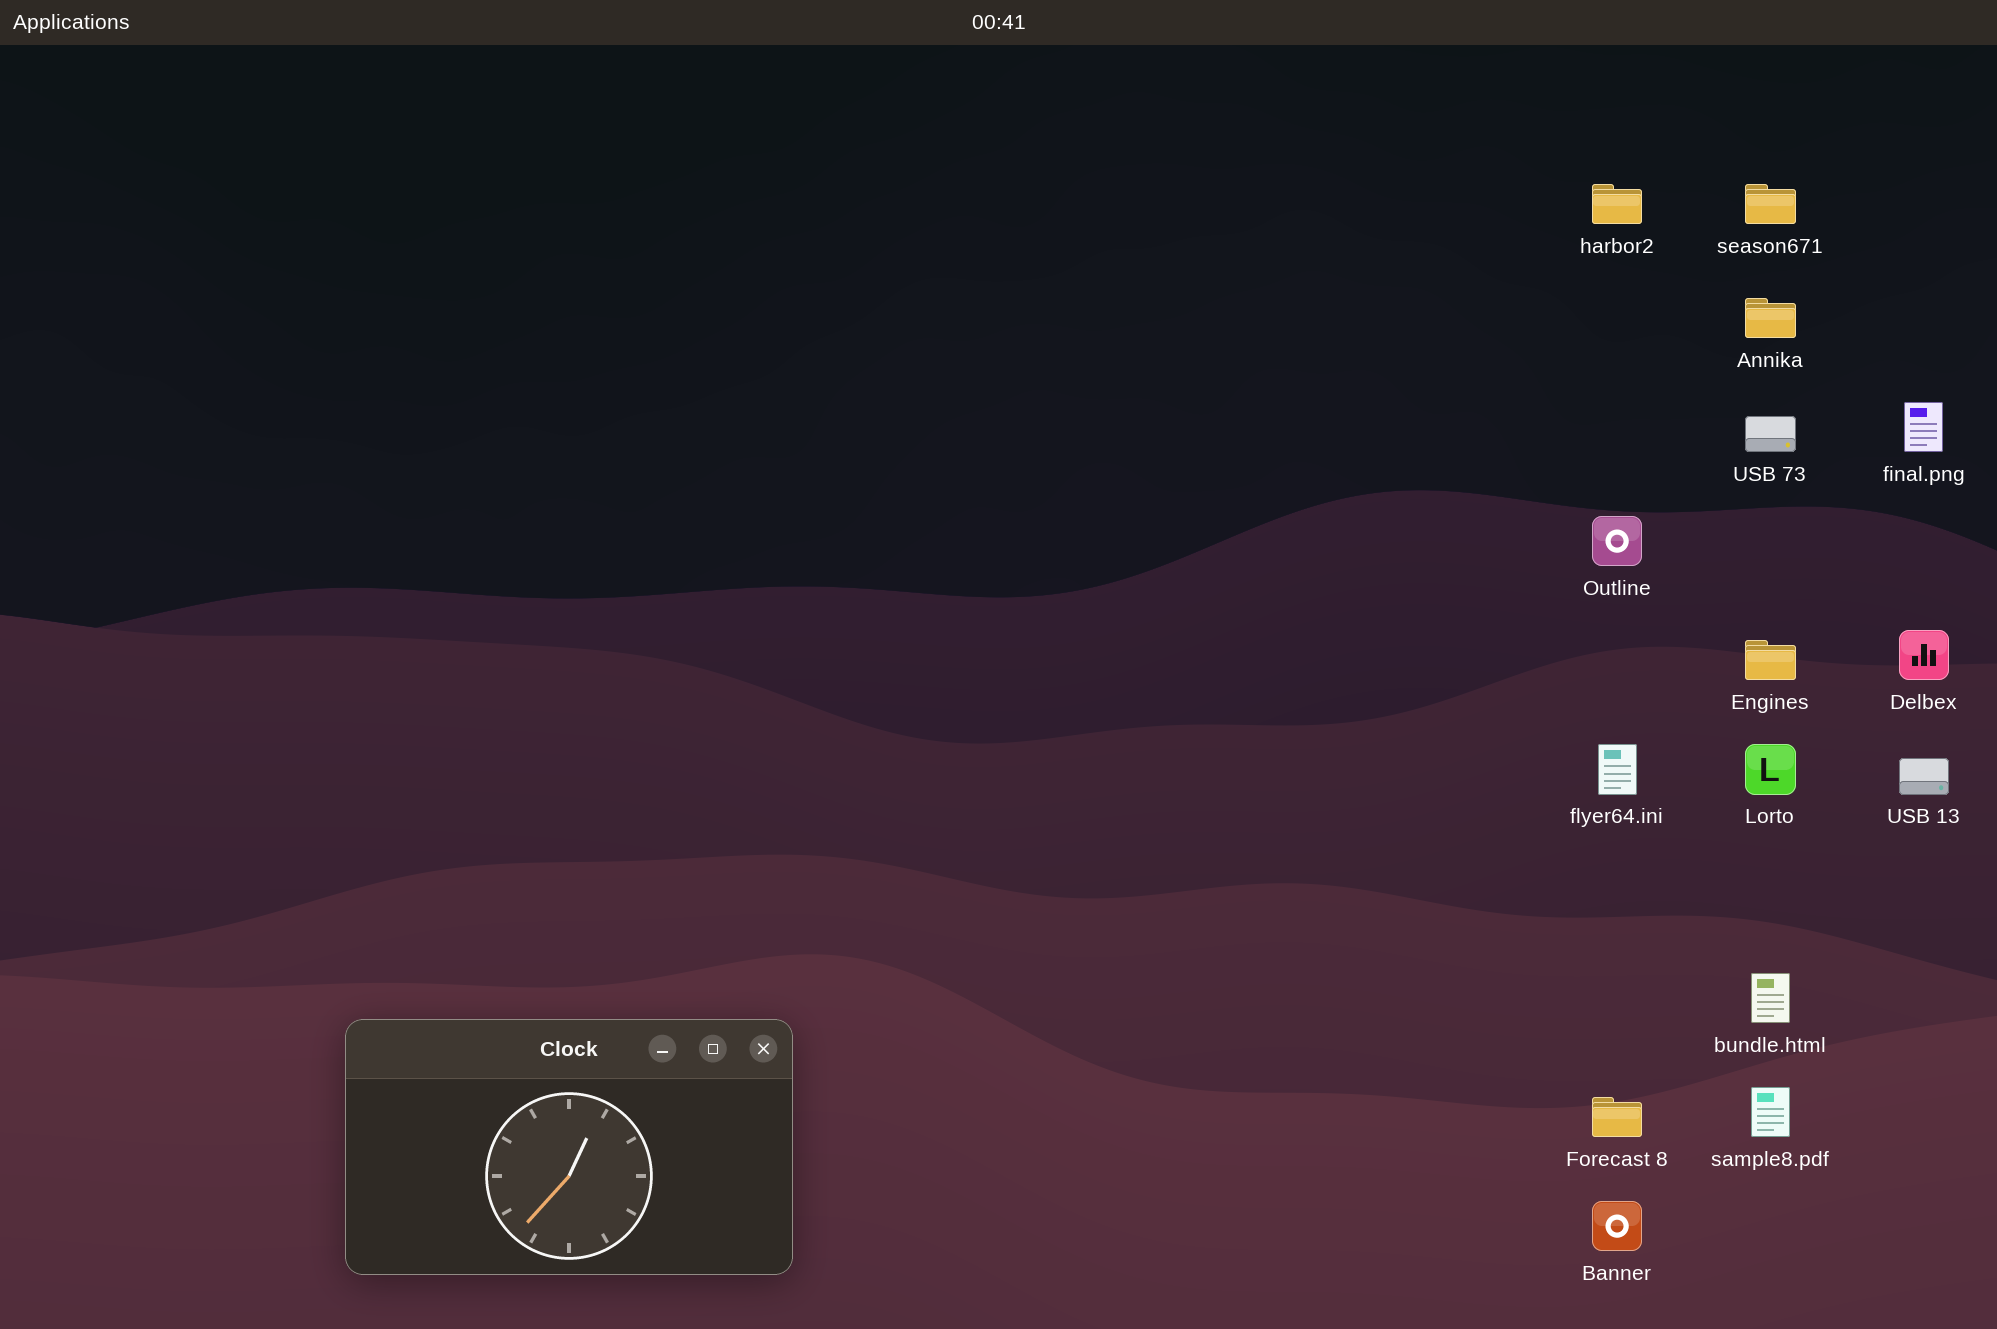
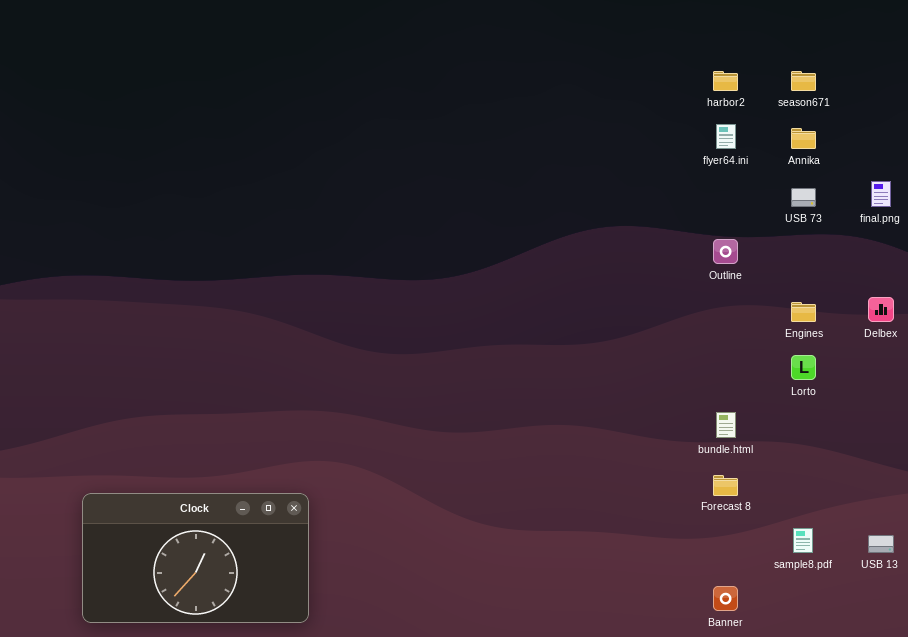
flyer64.ini: [1598,744,1637,795] -> [716,124,736,149], moved
USB 13: [1899,758,1949,795] -> [868,535,894,553], moved
bundle.html: [1751,973,1790,1023] -> [716,412,736,438], moved
Forecast 8: [1592,1097,1642,1137] -> [713,475,738,496], moved

